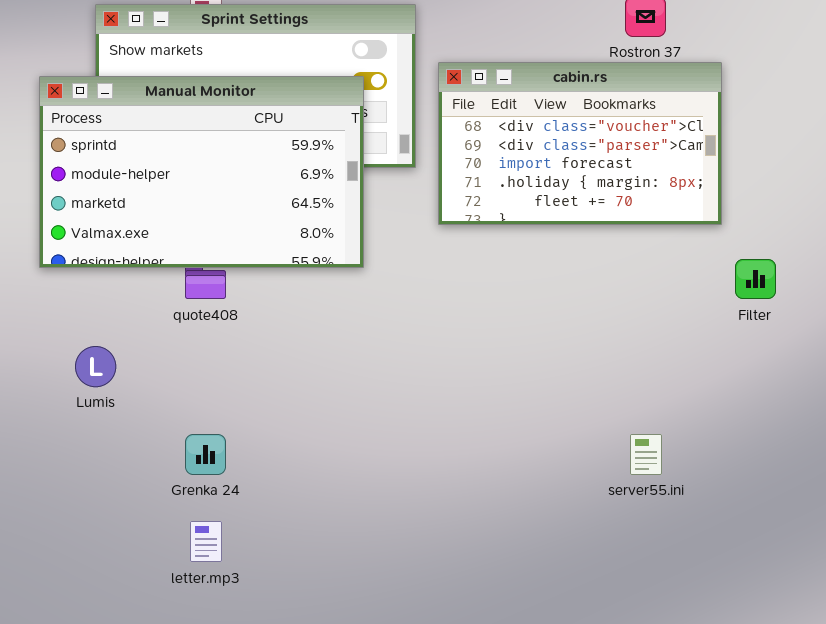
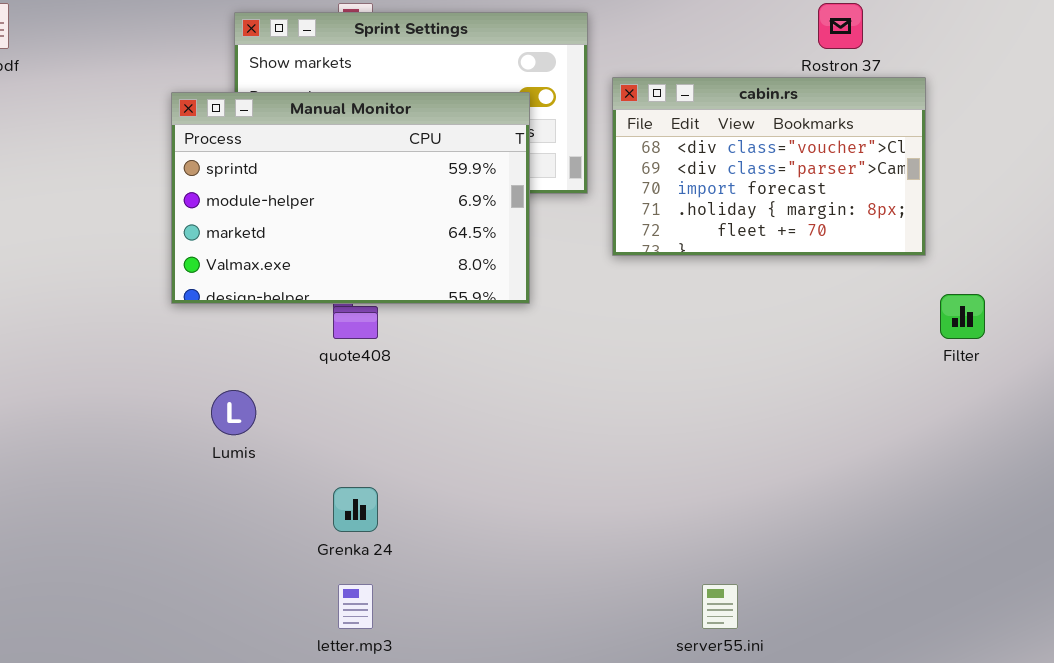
server55.ini: [630,434,662,475] -> [702,584,738,629], moved

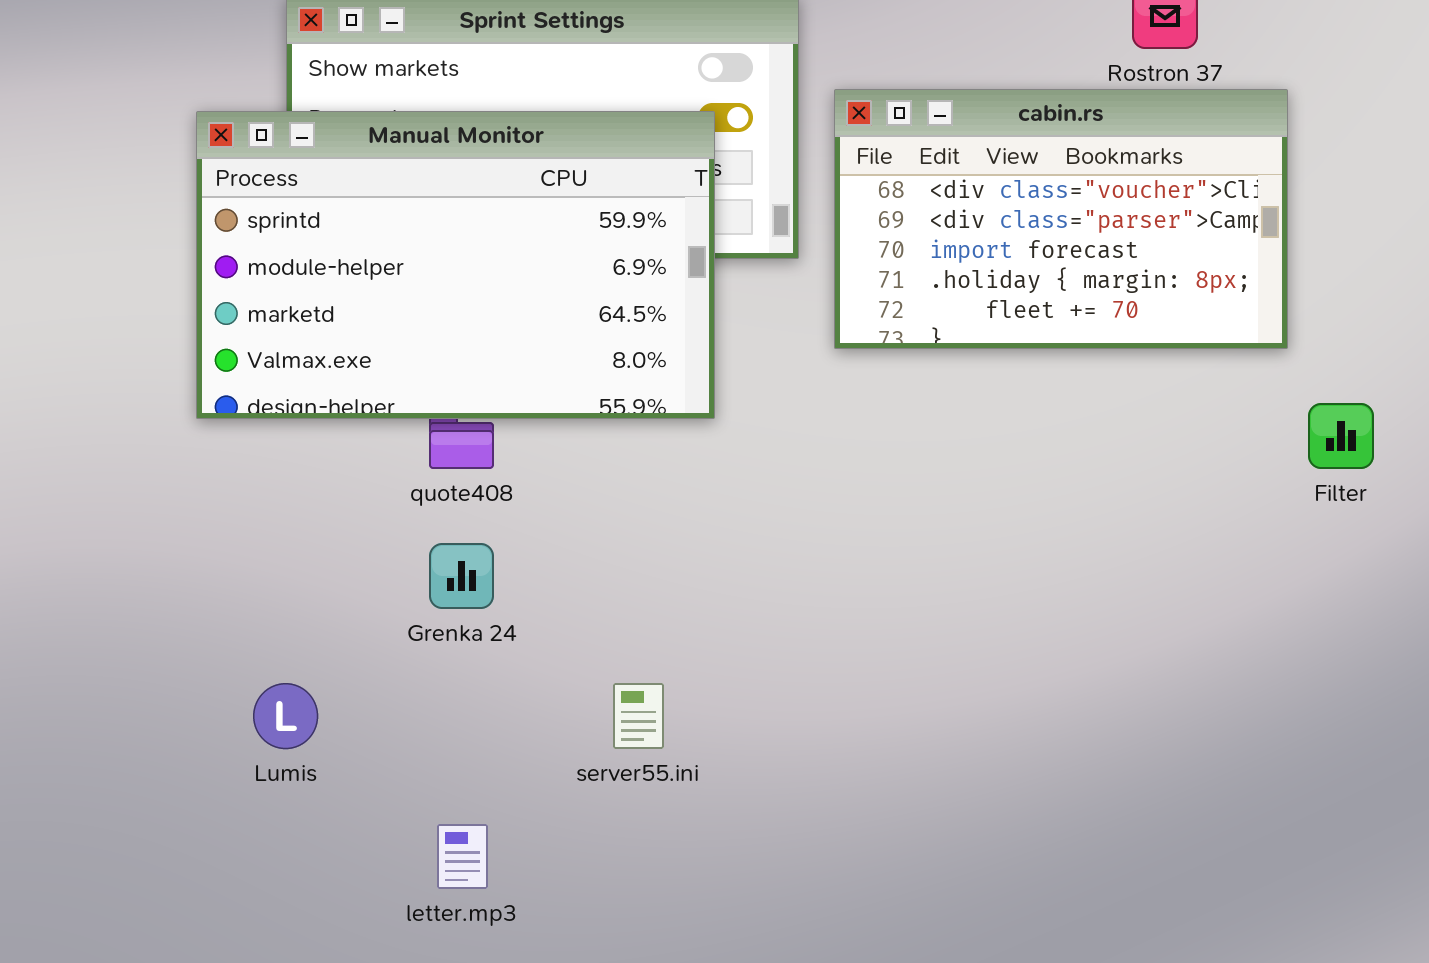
Lumis: [211,390,256,435] -> [253,683,318,749], moved
Grenka 24: [333,487,378,532] -> [429,543,494,609], moved
server55.ini: [702,584,738,629] -> [613,683,664,749], moved

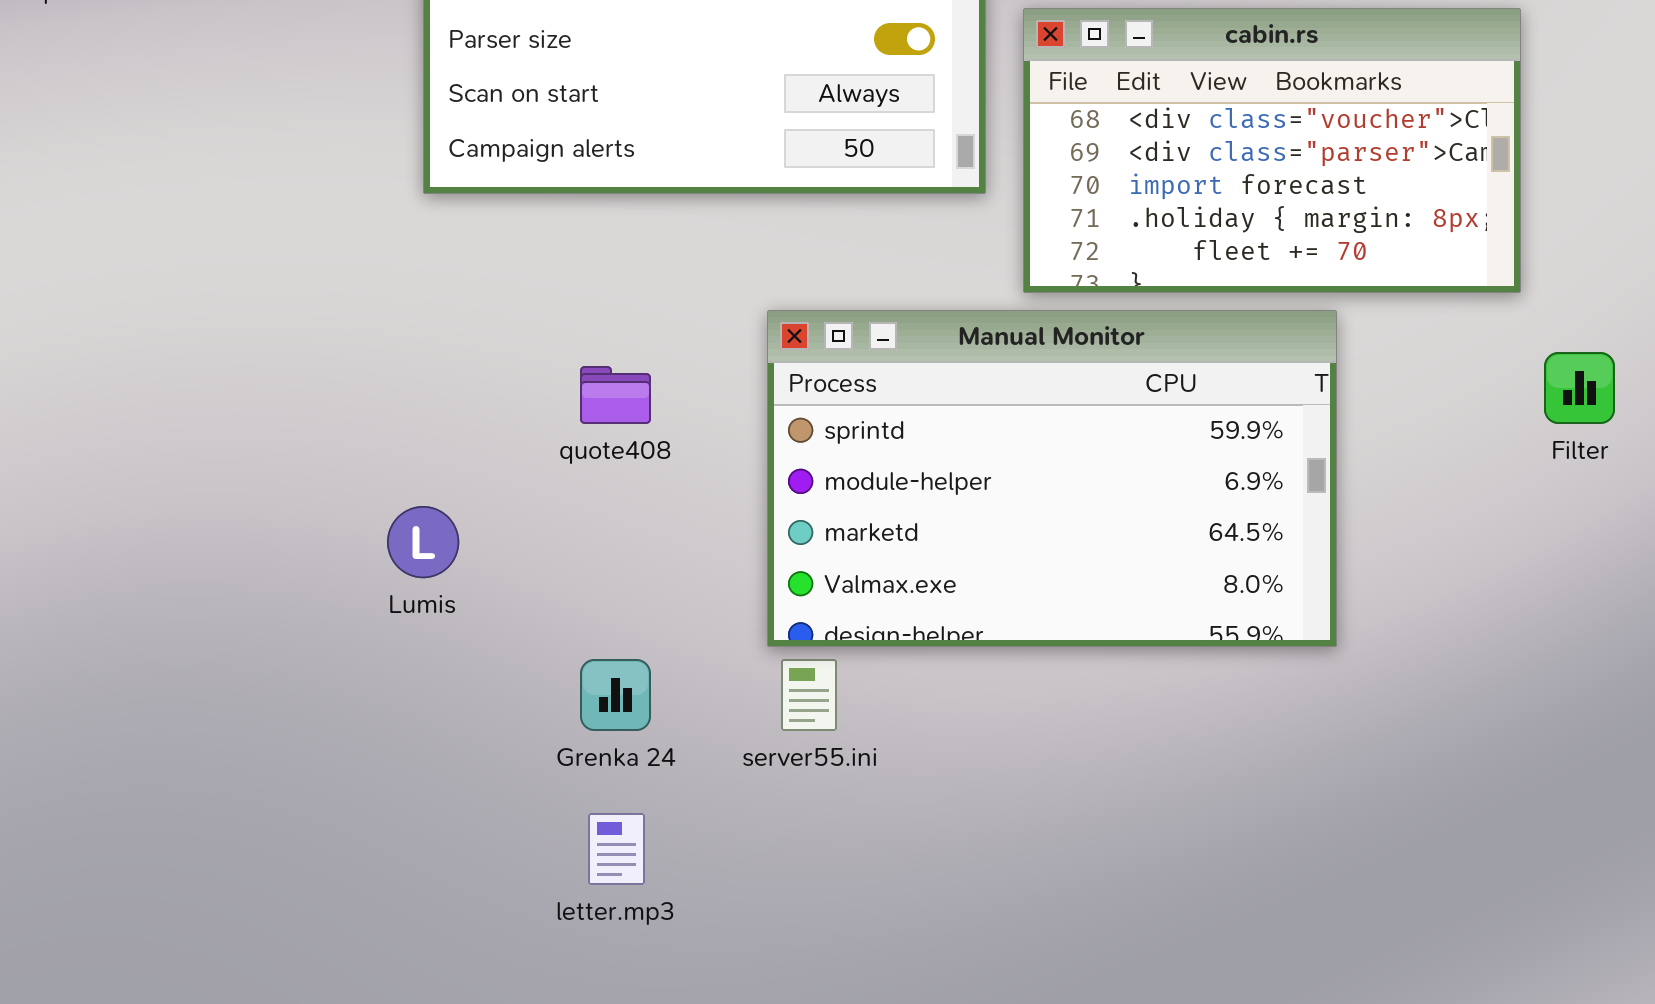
Manual Monitor: [196,111,715,419] -> [767,310,1337,647], moved
Grenka 24: [429,543,494,609] -> [580,659,651,731], moved
Lumis: [253,683,318,749] -> [387,506,459,578], moved

